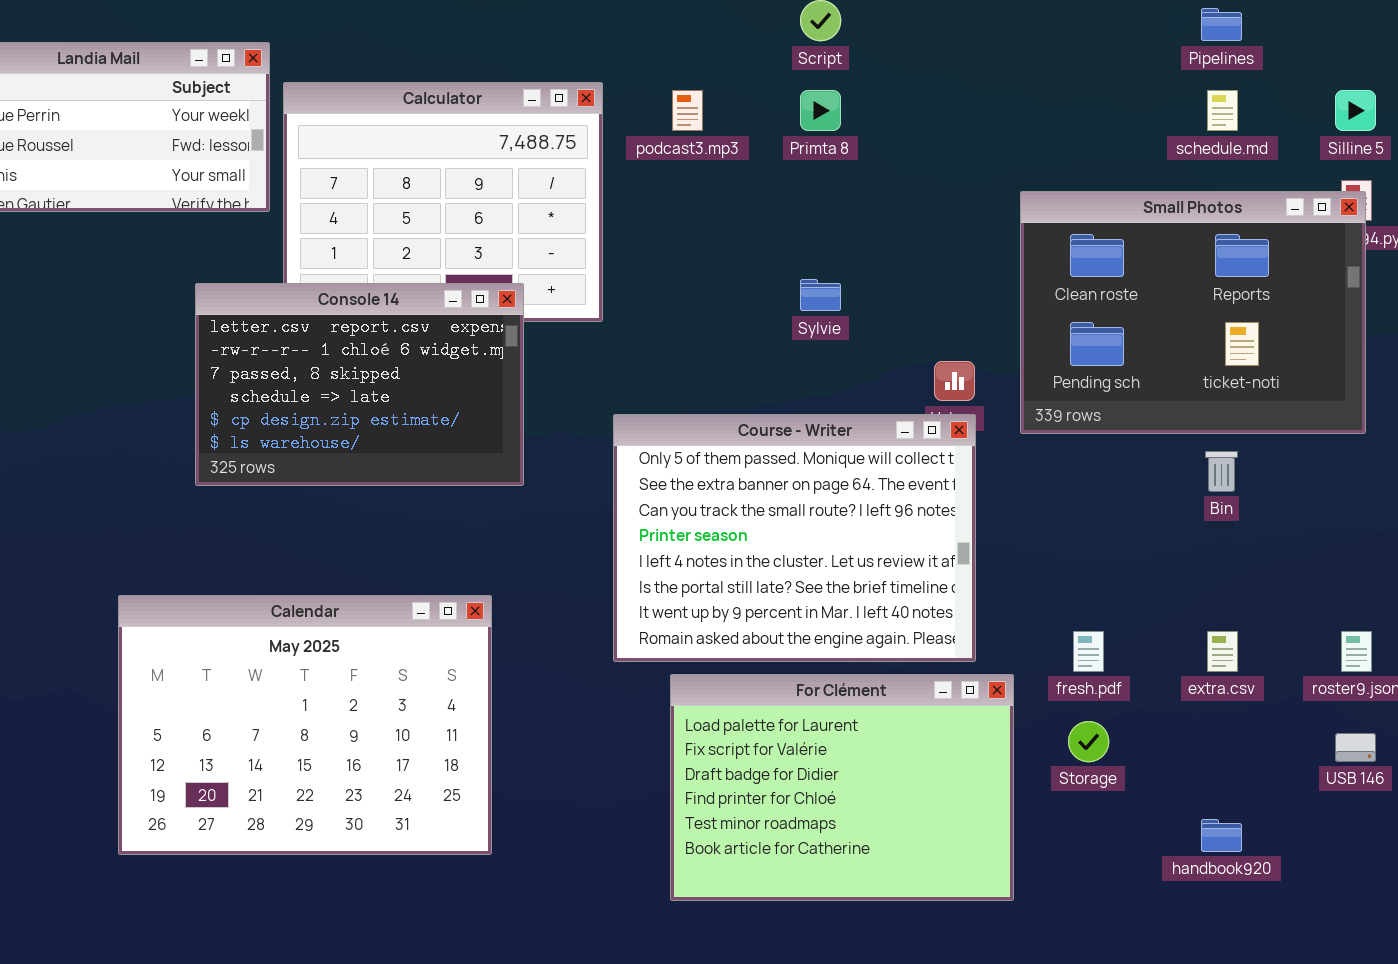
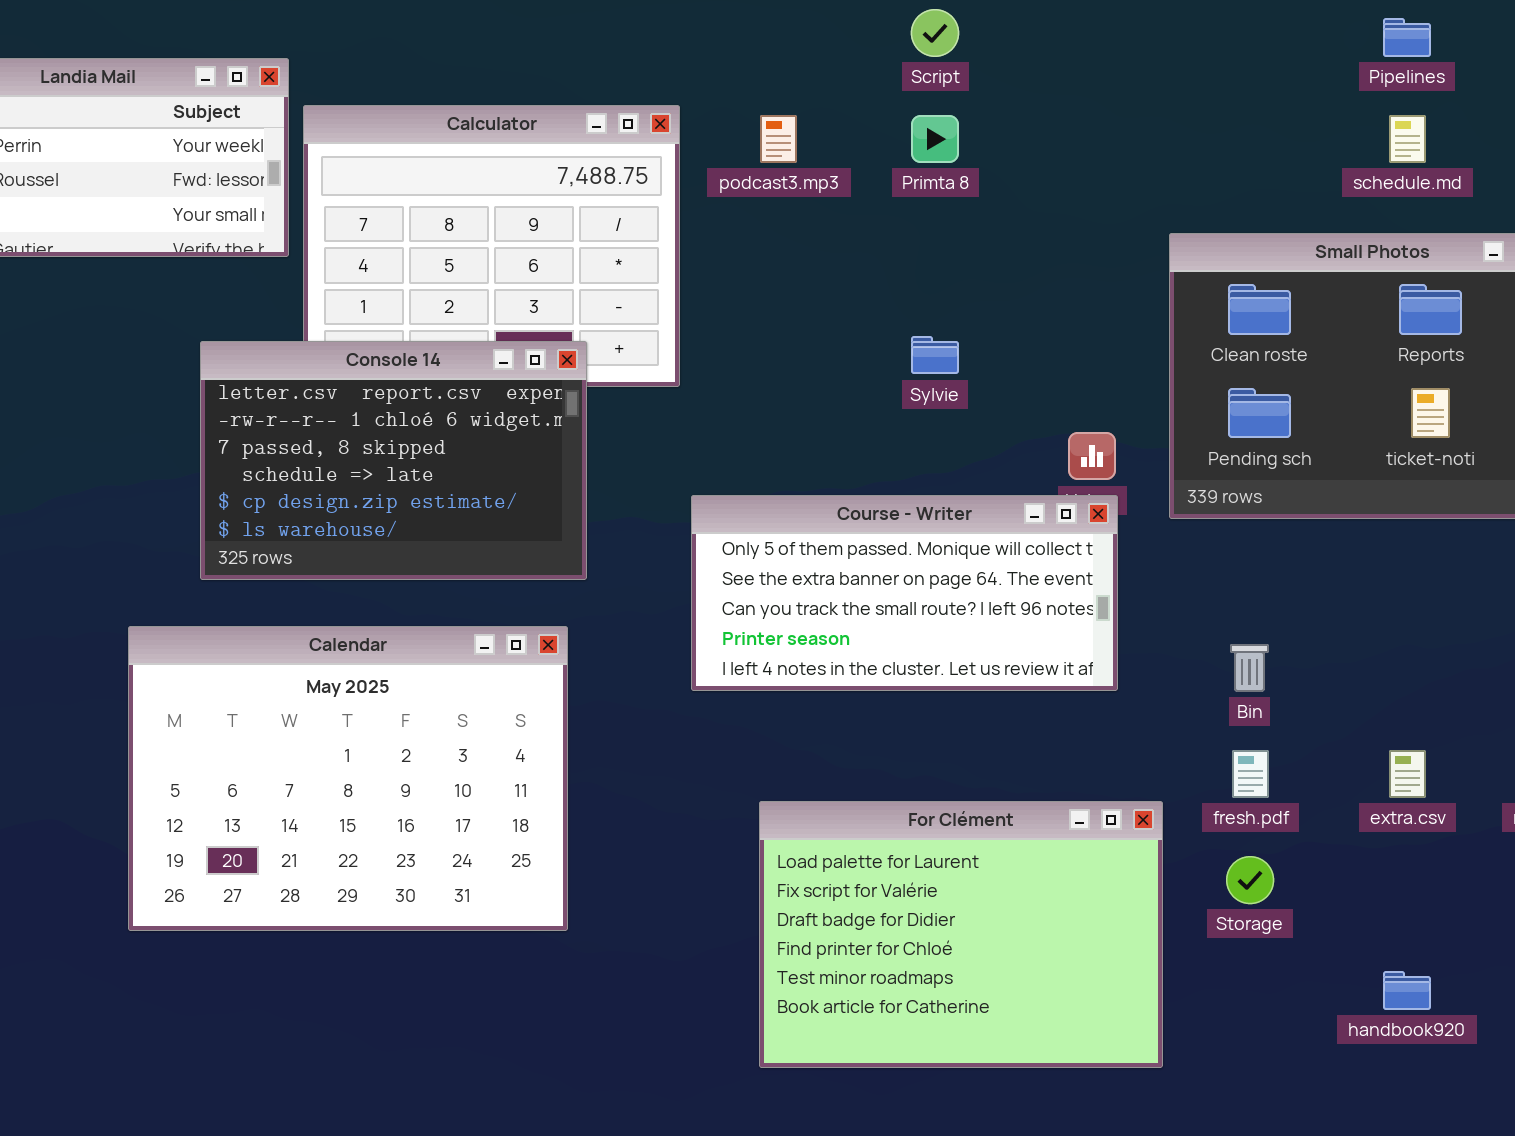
Course - Writer: [613,414,976,662] -> [691,495,1118,691], resized
Bin: [1205,451,1238,492] -> [1230,644,1269,692], moved
Calendar: [118,595,492,855] -> [128,626,568,931], moved

